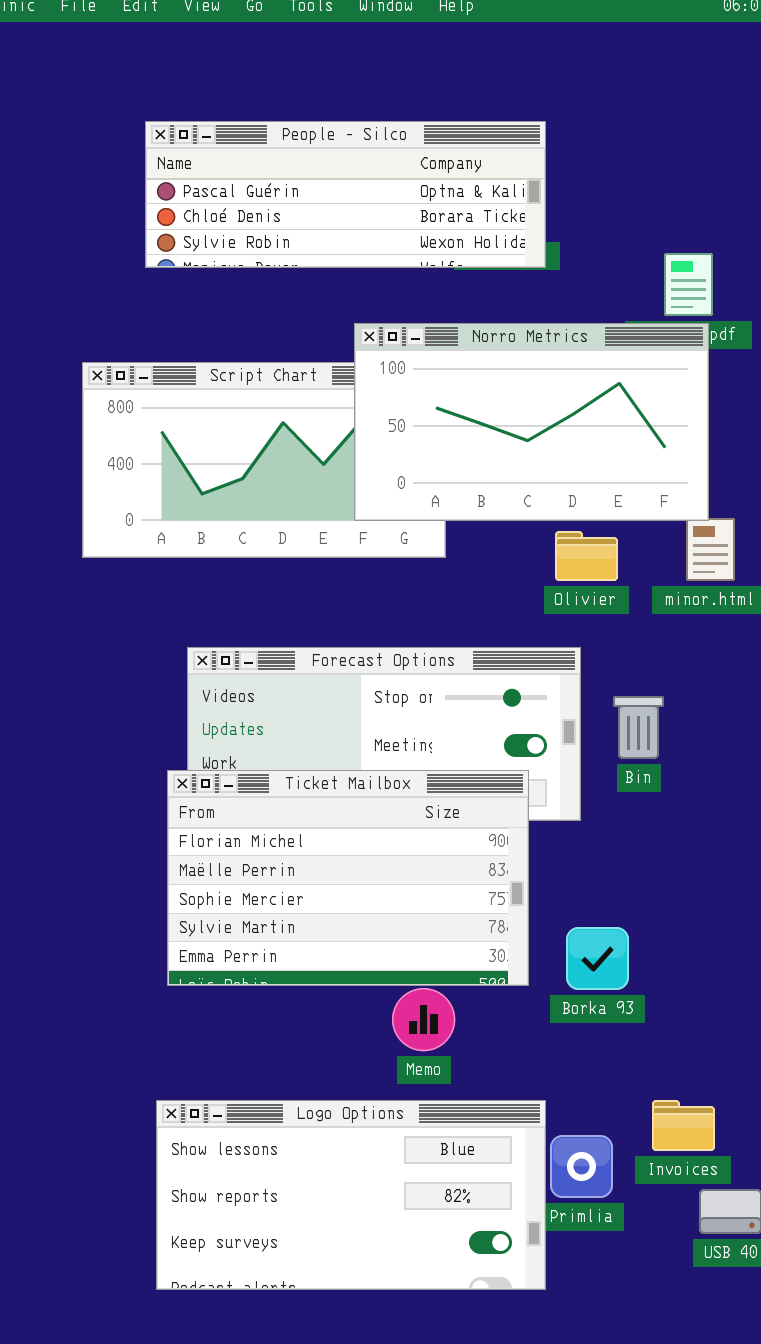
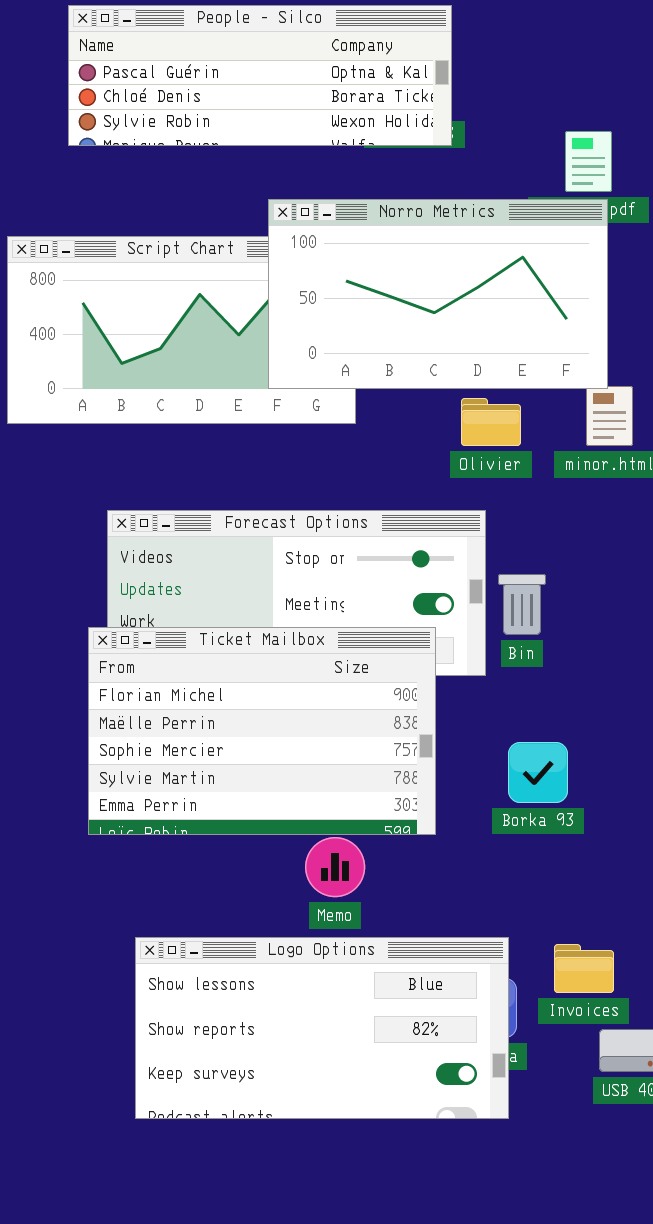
Bin: [613,696,664,759] -> [498,574,546,635], moved
Borka 93: [566,927,629,990] -> [508,742,568,803], moved
Logo Options: [156,1100,546,1290] -> [135,937,509,1119], moved

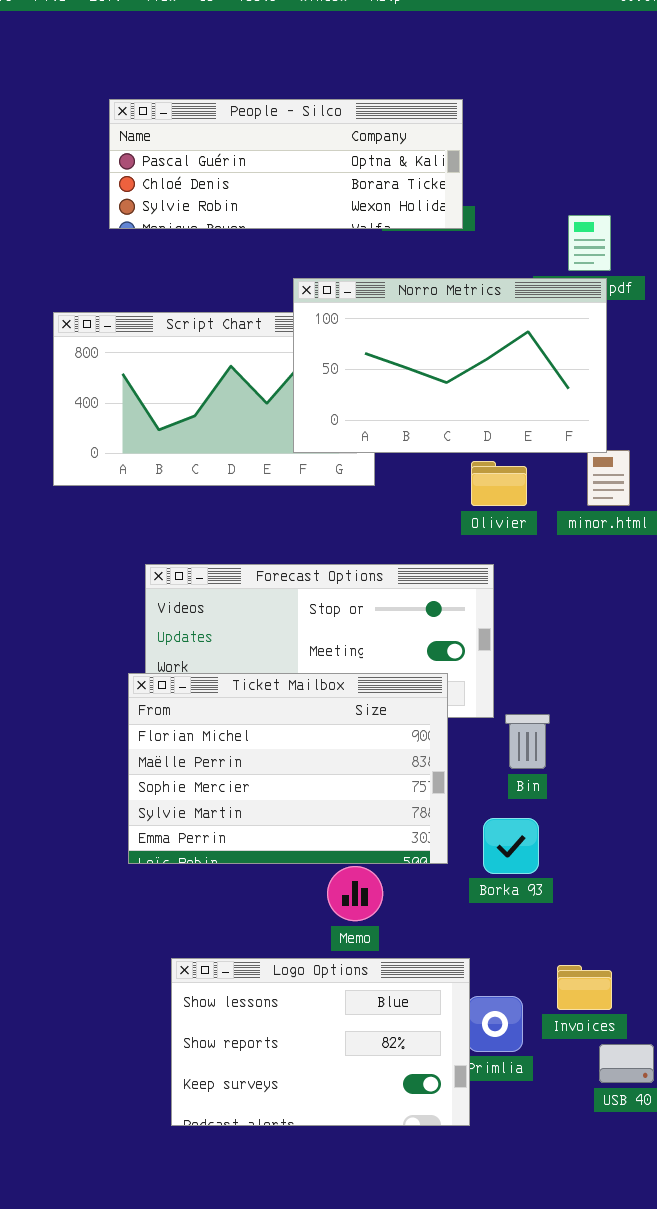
Bin: [498,574,546,635] -> [505,714,550,769], moved
Borka 93: [508,742,568,803] -> [483,818,539,874], moved
Logo Options: [135,937,509,1119] -> [171,958,470,1126], resized

